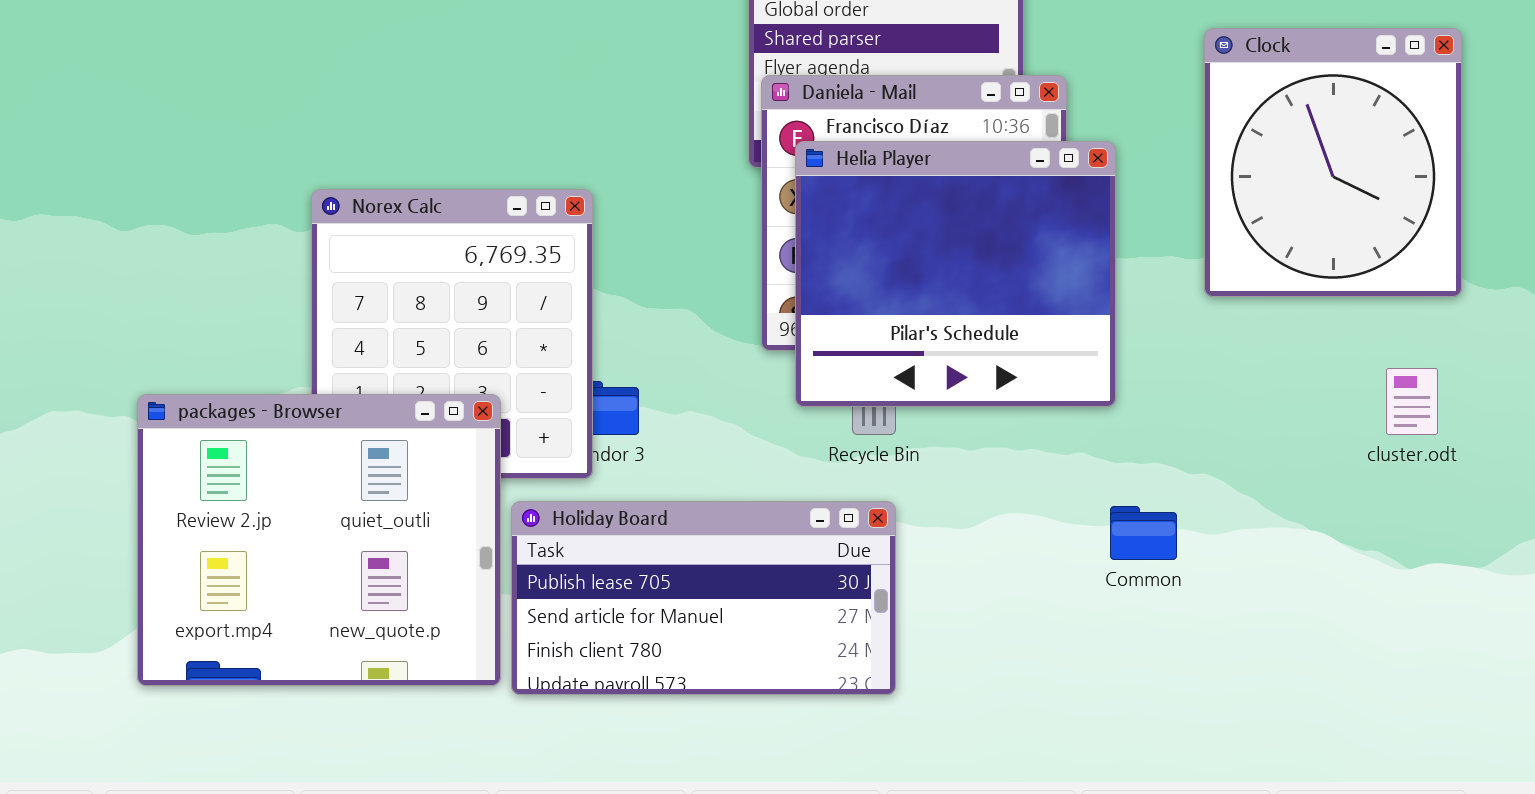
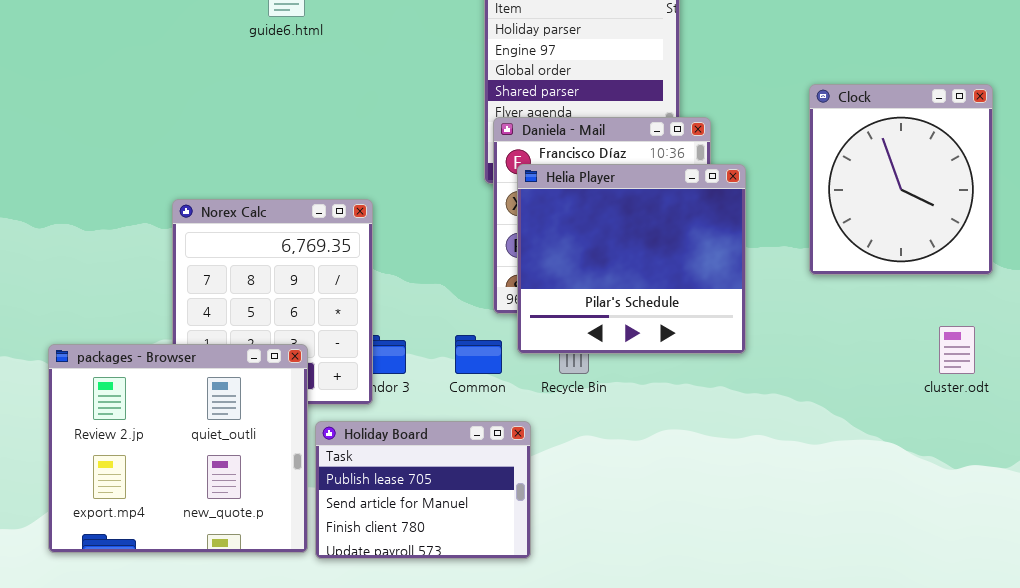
Holiday Board: [511,501,896,695] -> [315,421,531,559], resized
Common: [1110,506,1177,560] -> [455,335,502,374], moved

